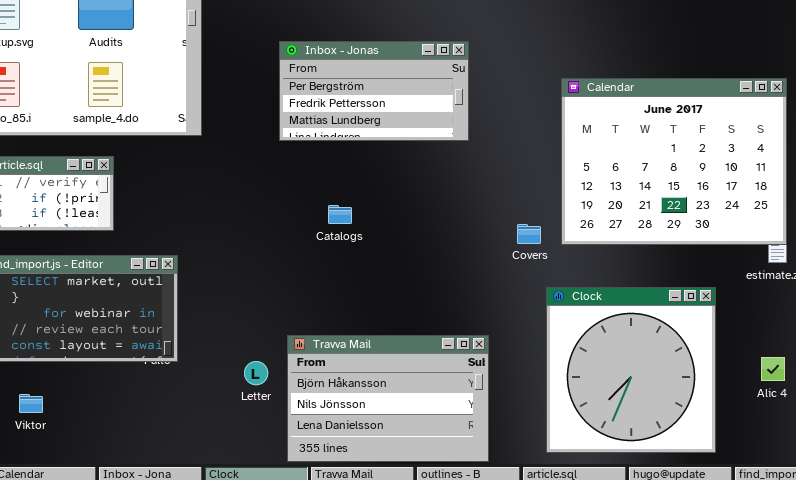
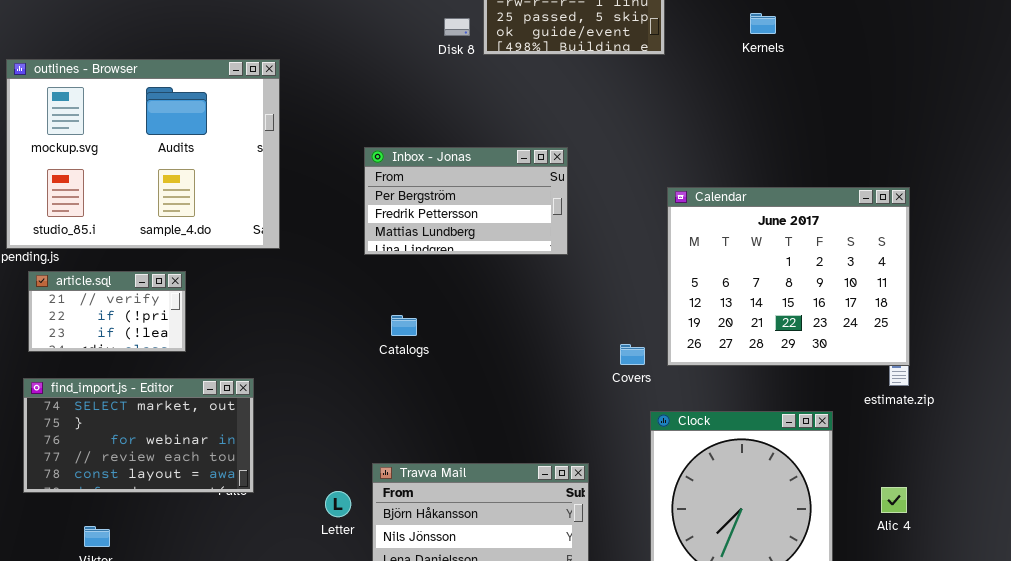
Catalogs: [328,205,352,224] -> [391,315,417,336], moved

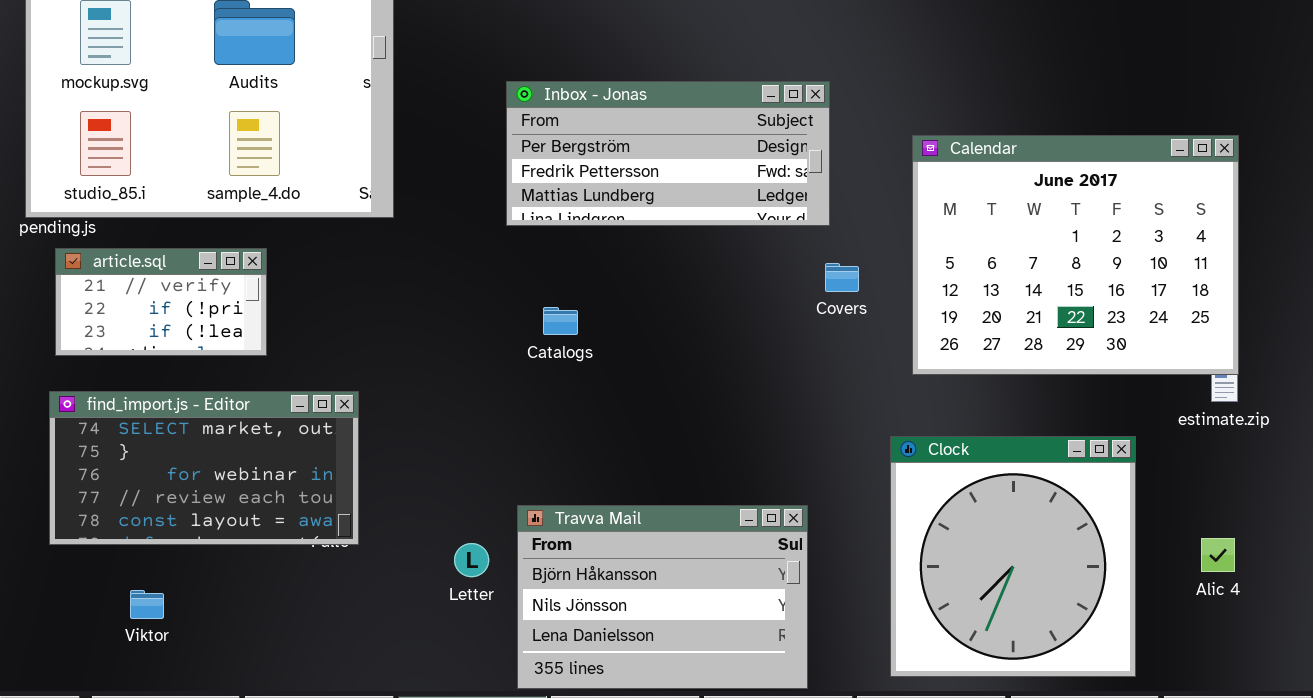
Inbox - Jonas: [364,147,568,255] -> [506,81,830,226], resized
Covers: [620,344,645,365] -> [825,263,859,292], moved

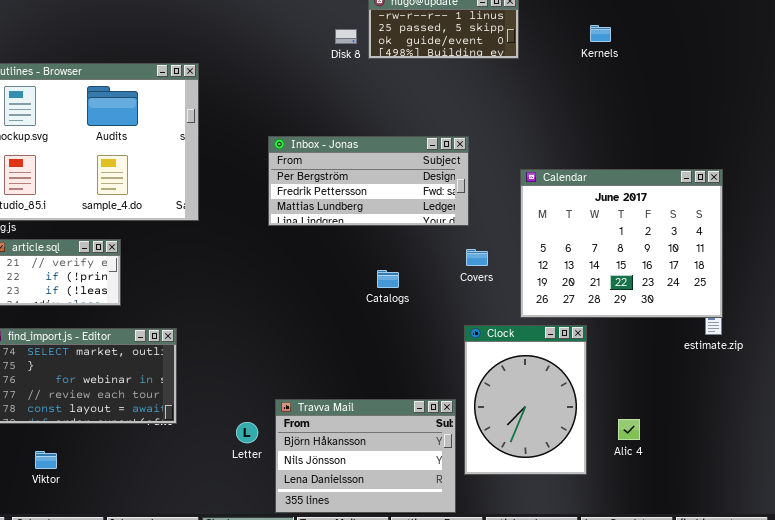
Catalogs: [543,307,578,335] -> [377,270,399,288], moved
Clock: [890,436,1136,677] -> [464,325,587,475], moved, resized
Alic 4: [1201,538,1235,572] -> [618,419,640,440], moved

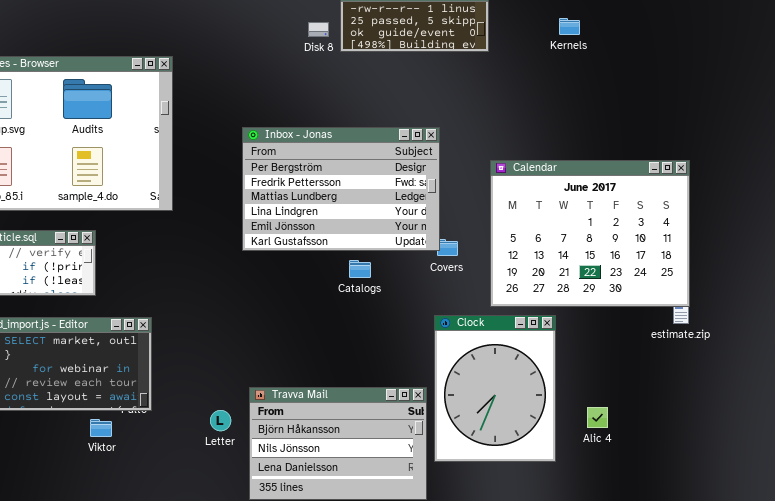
Inbox - Jonas: [268,136,469,226] -> [242,127,440,251], resized
Viktor: [35,451,57,469] -> [90,419,112,437], moved

